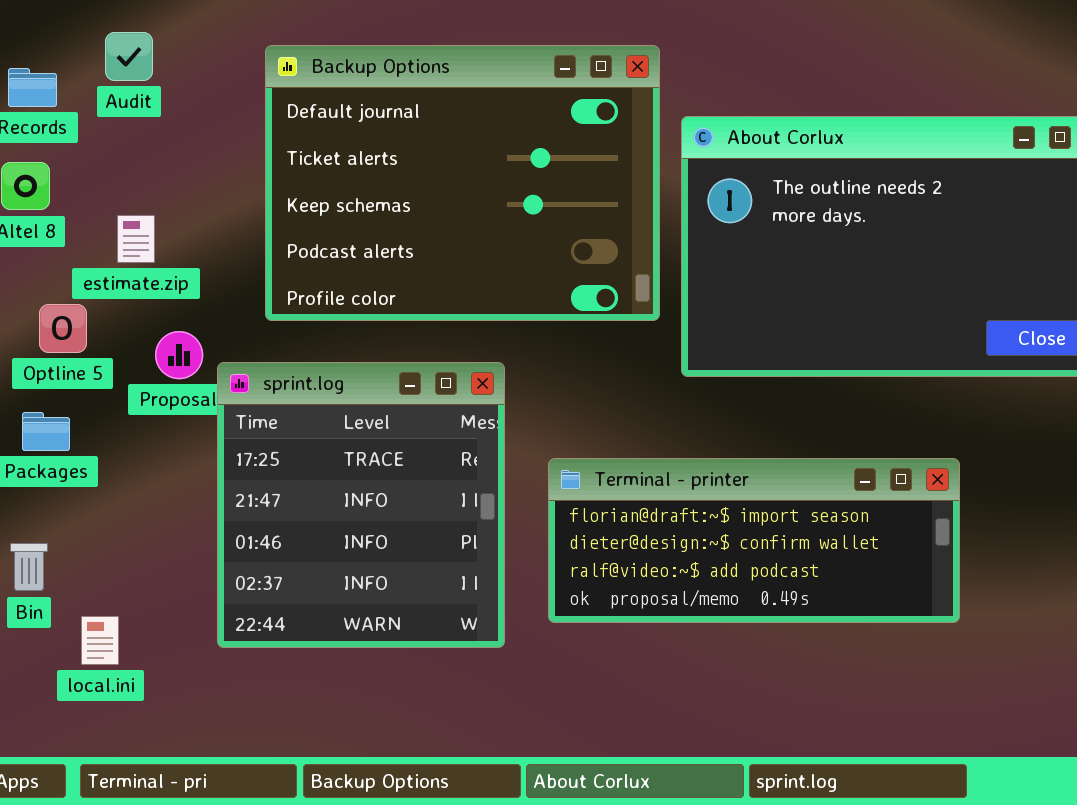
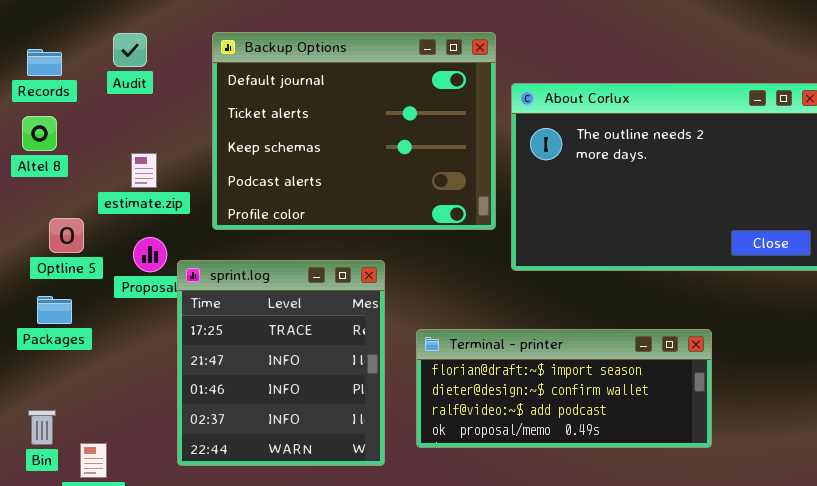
Audit: [105,32,153,81] -> [113,33,147,67], moved
estimate.zip: [117,215,155,263] -> [131,153,157,188], moved
Bin: [10,543,48,591] -> [28,410,56,445], moved

